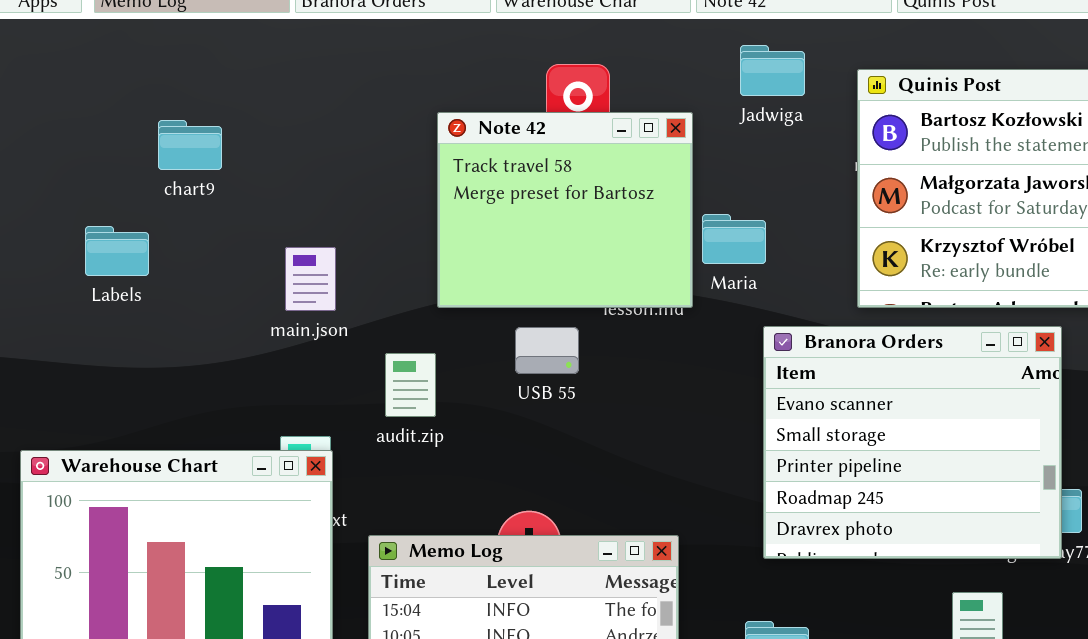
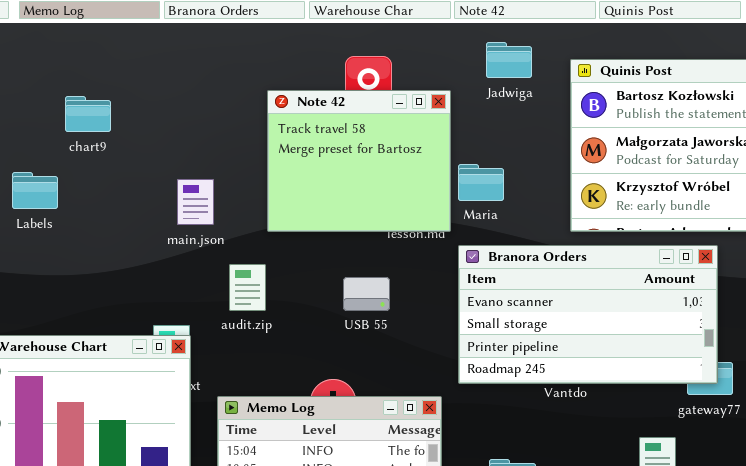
main.json: [285,247,336,311] -> [177,179,214,225], moved
Branora Orders: [763,326,1062,559] -> [458,245,718,384], resized
USB 55: [515,327,579,374] -> [343,277,390,311], moved

